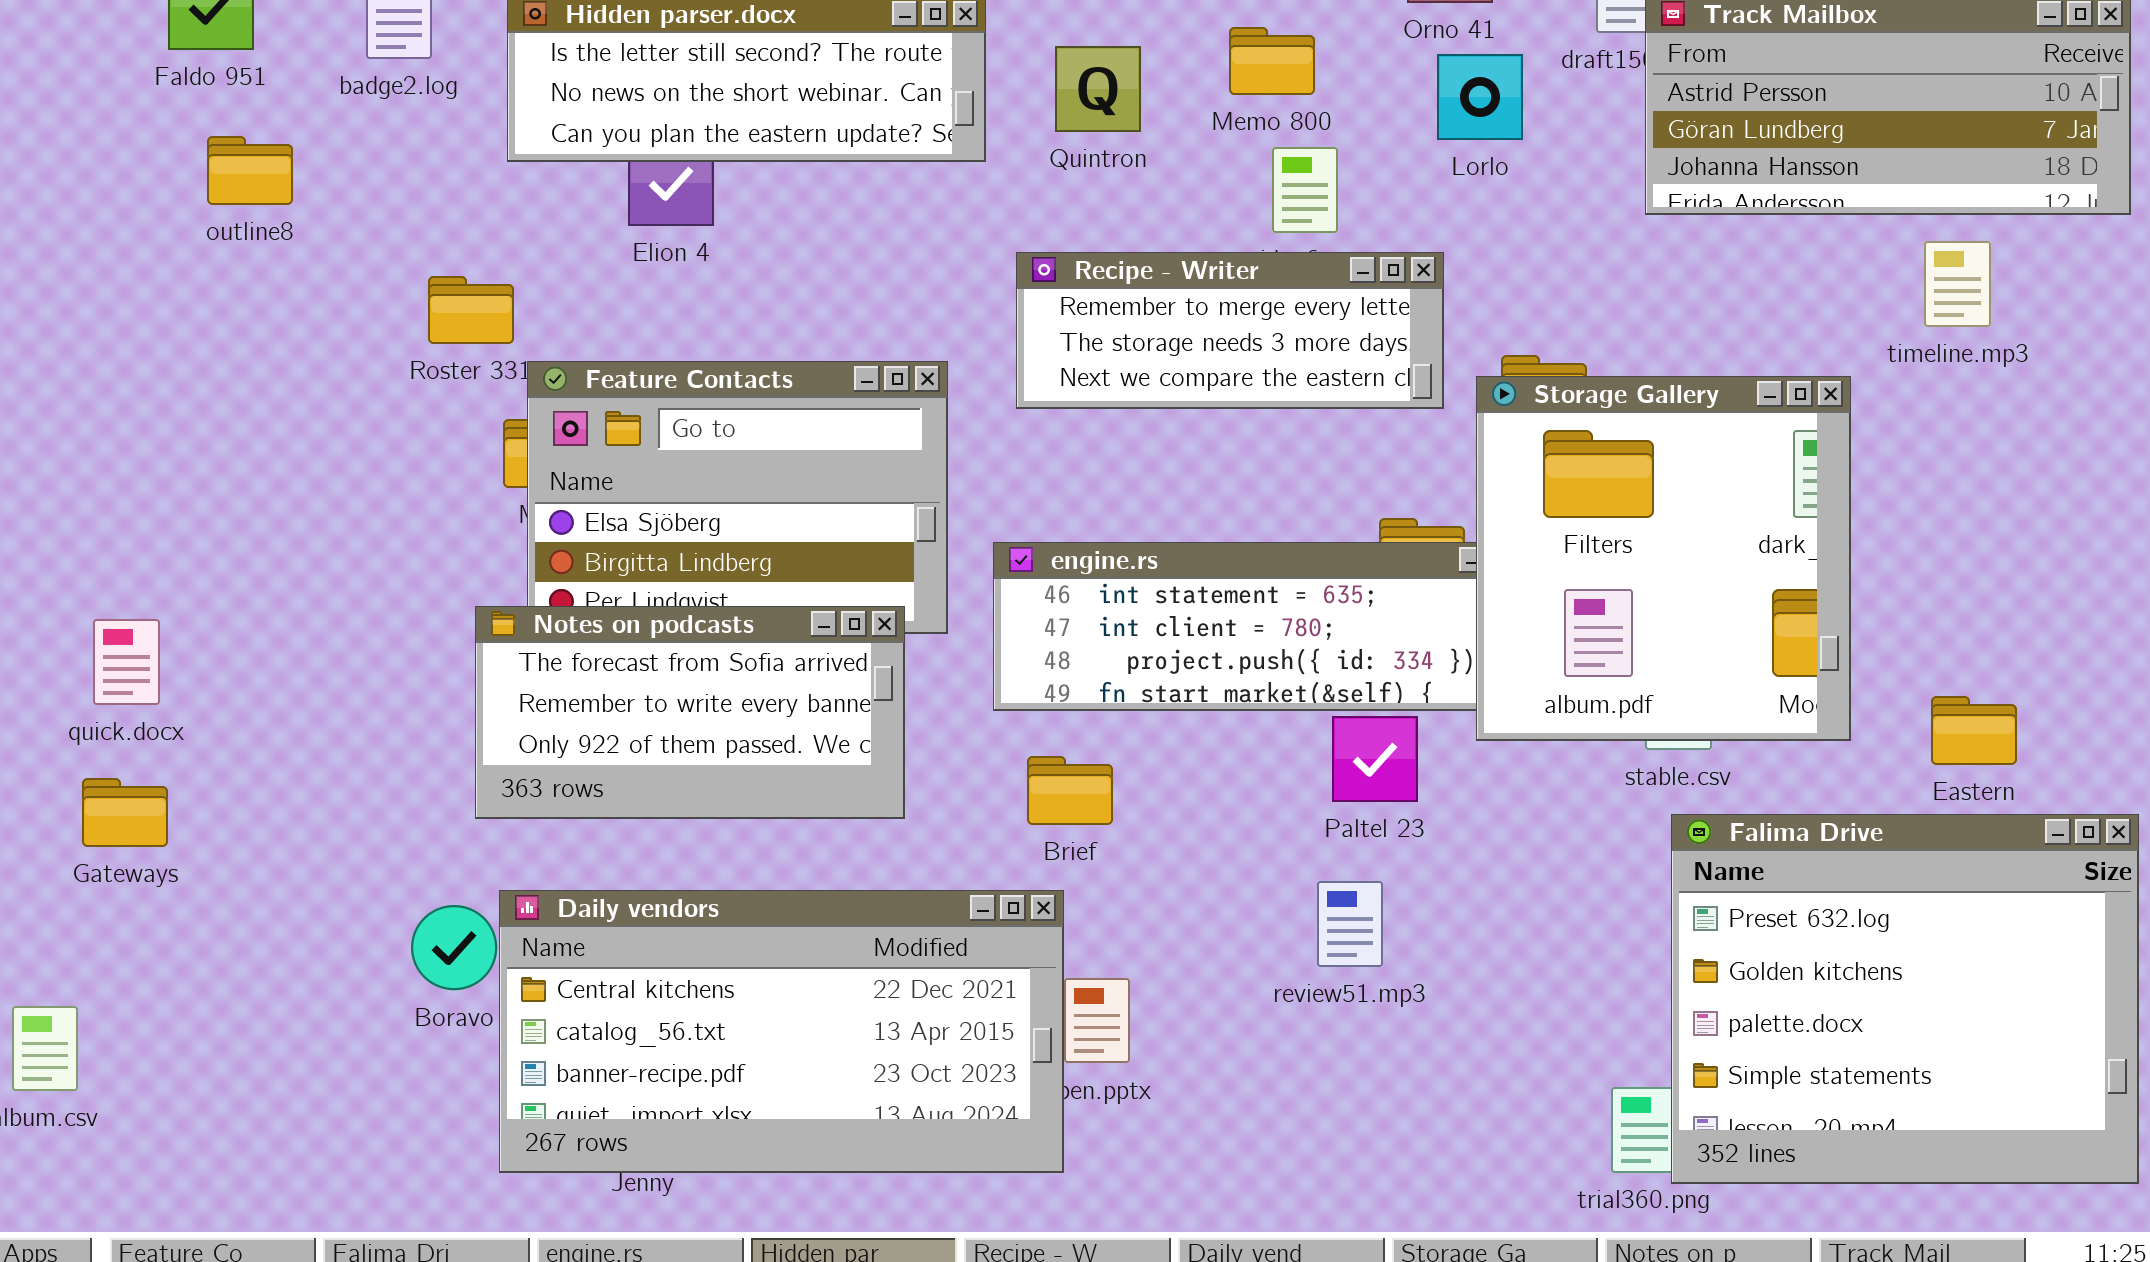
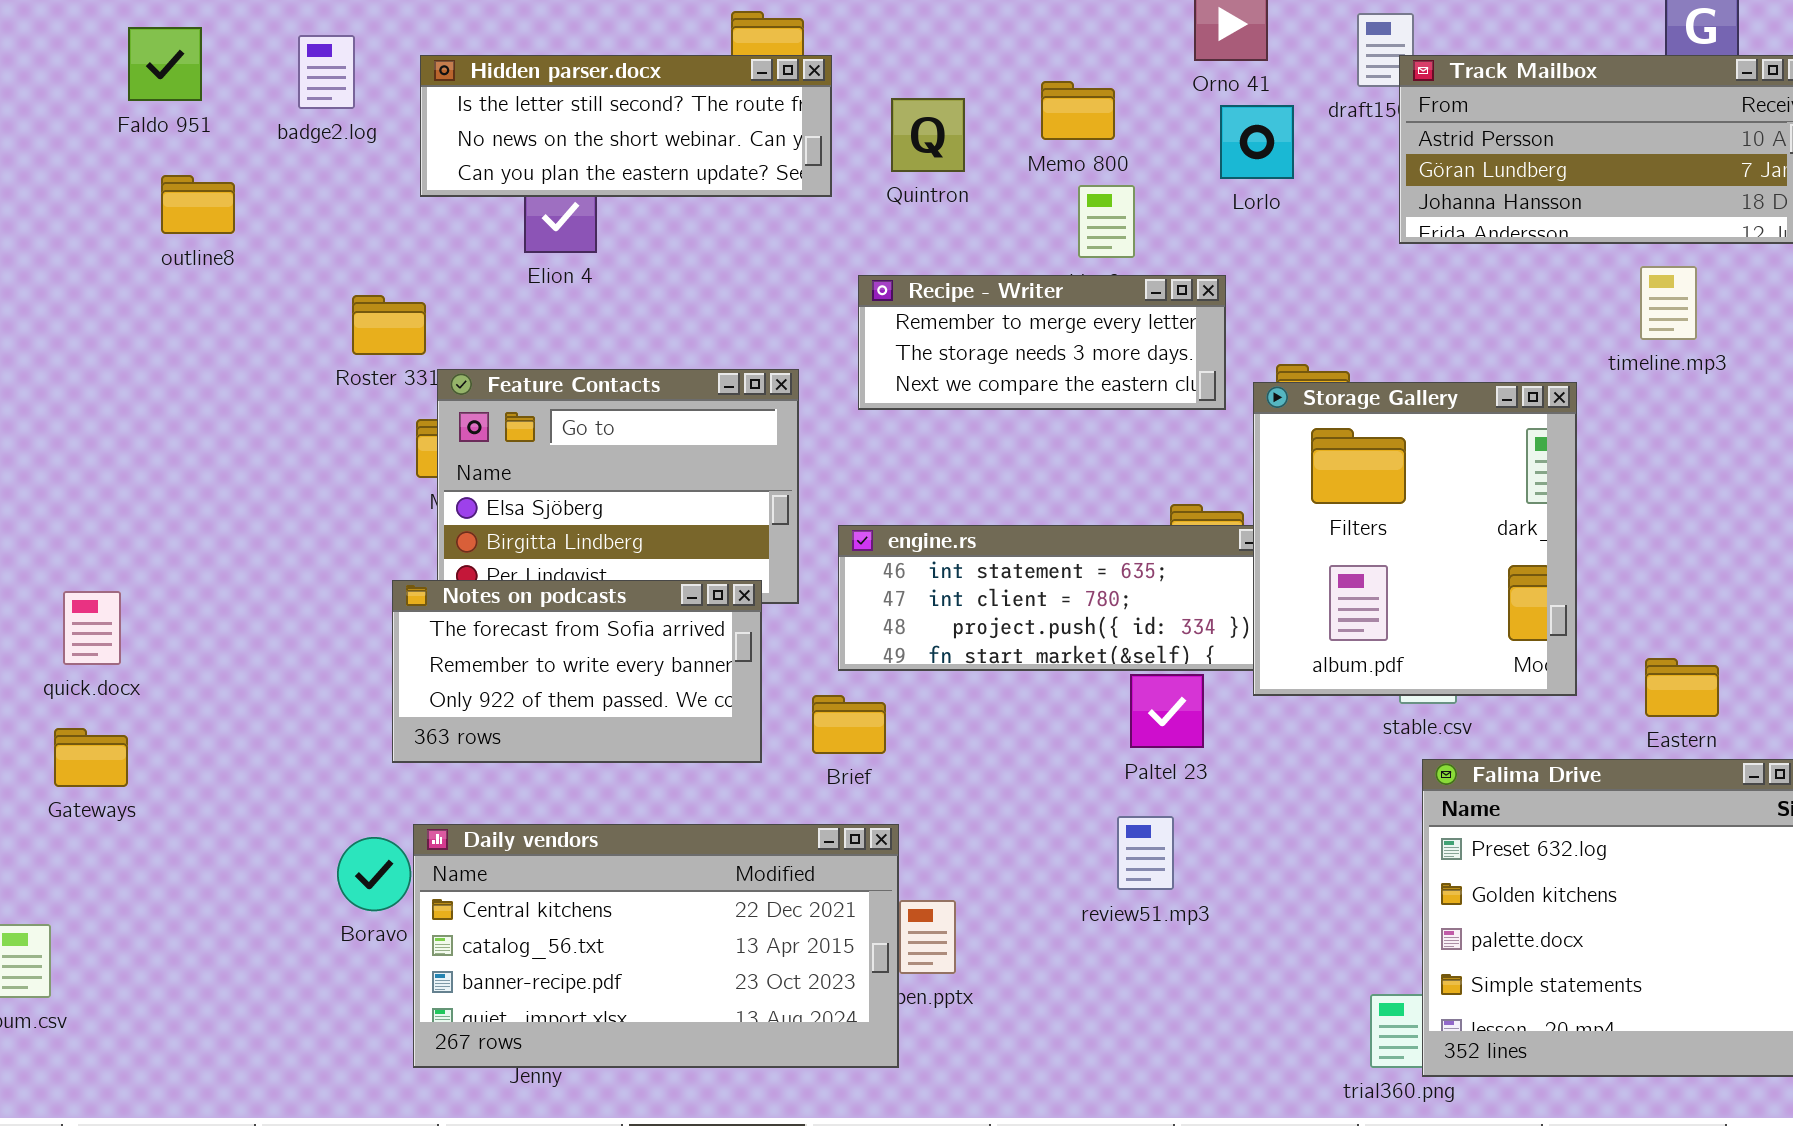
Brief: [1027,756,1113,825] -> [812,695,886,754], moved

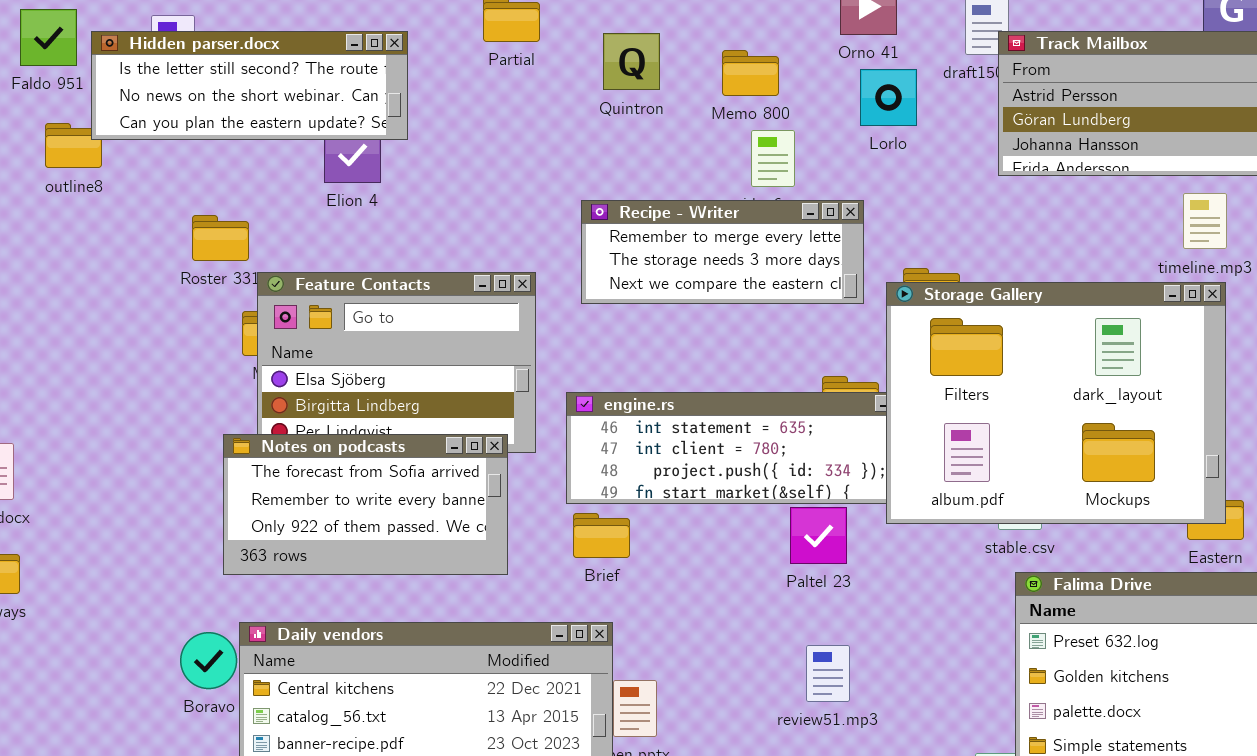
Hidden parser.docx: [420,55,832,197] -> [91,31,408,140], moved
Quintron: [891,98,965,172] -> [603,33,660,90], moved
Storage Gallery: [1253,382,1577,696] -> [886,282,1226,524], resized
Brief: [812,695,886,754] -> [573,513,630,558], moved
review51.mp3: [1117,816,1174,890] -> [806,645,850,702], moved

